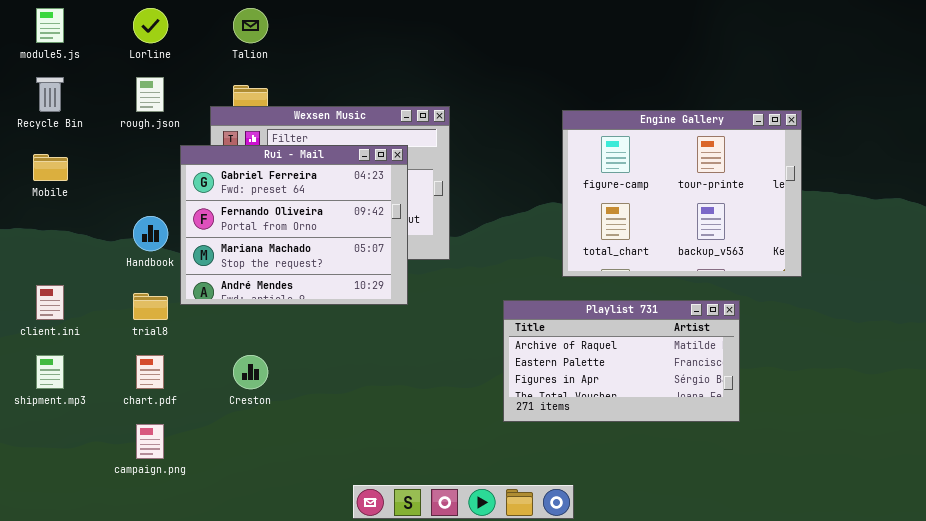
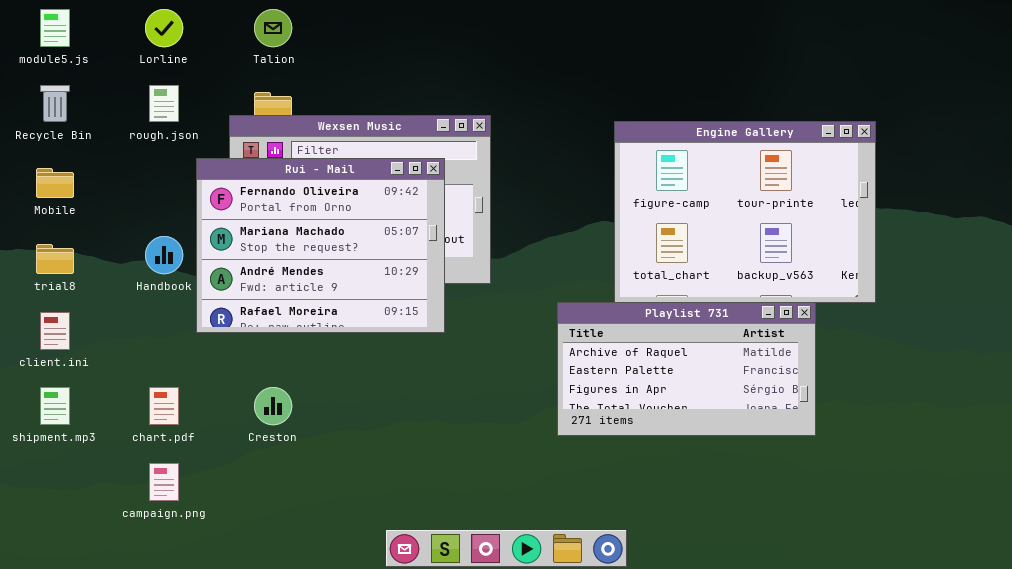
Rui - Mail: [180,145,408,305] -> [196,158,445,333], scrolled down 1 row
trial8: [133,293,168,320] -> [36,244,74,274], moved
Playlist 731: [503,300,740,422] -> [557,302,816,436], moved

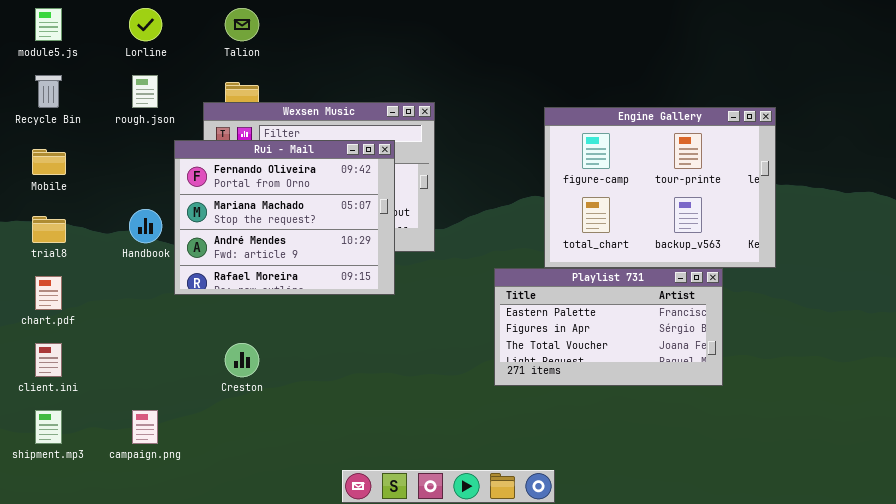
Playlist 731: [557,302,816,436] -> [494,268,723,386], scrolled down 1 row
client.ini: [40,312,70,350] -> [35,343,62,377], moved
shipment.mp3: [40,387,70,425] -> [35,410,62,444], moved
chart.pdf: [149,387,179,425] -> [35,276,62,310], moved

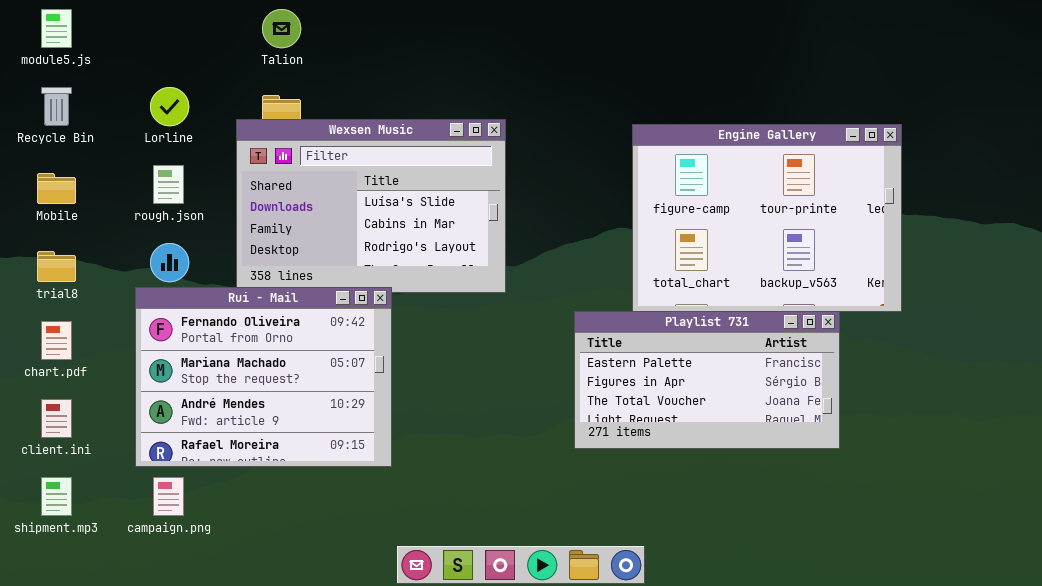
Lorline: [129,8,162,41] -> [150,87,189,126], moved
rough.json: [132,75,158,108] -> [153,165,184,204], moved
Rui - Mail: [174,140,395,295] -> [135,287,392,467], moved

